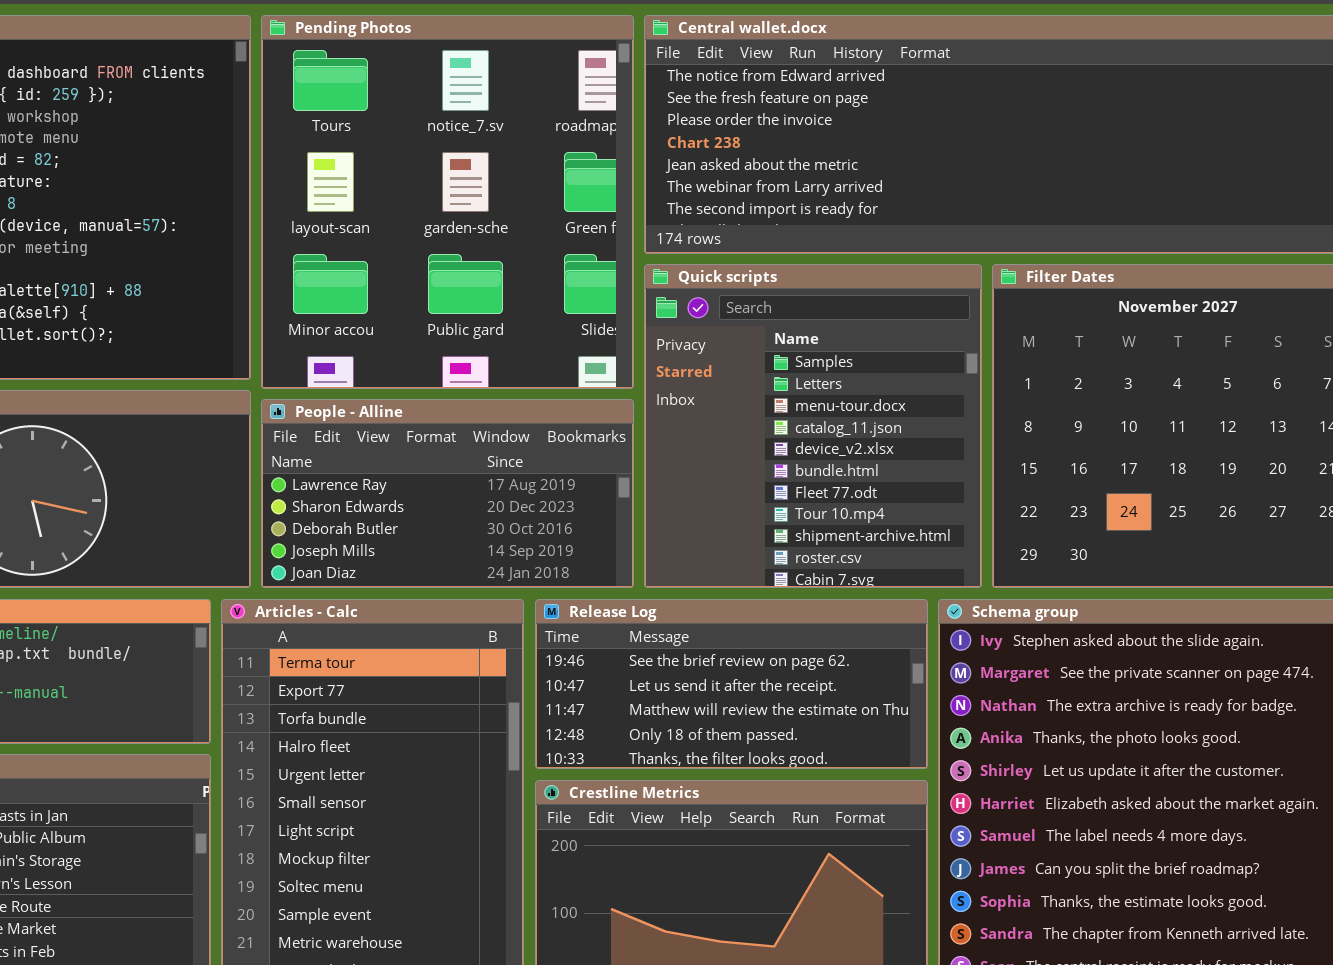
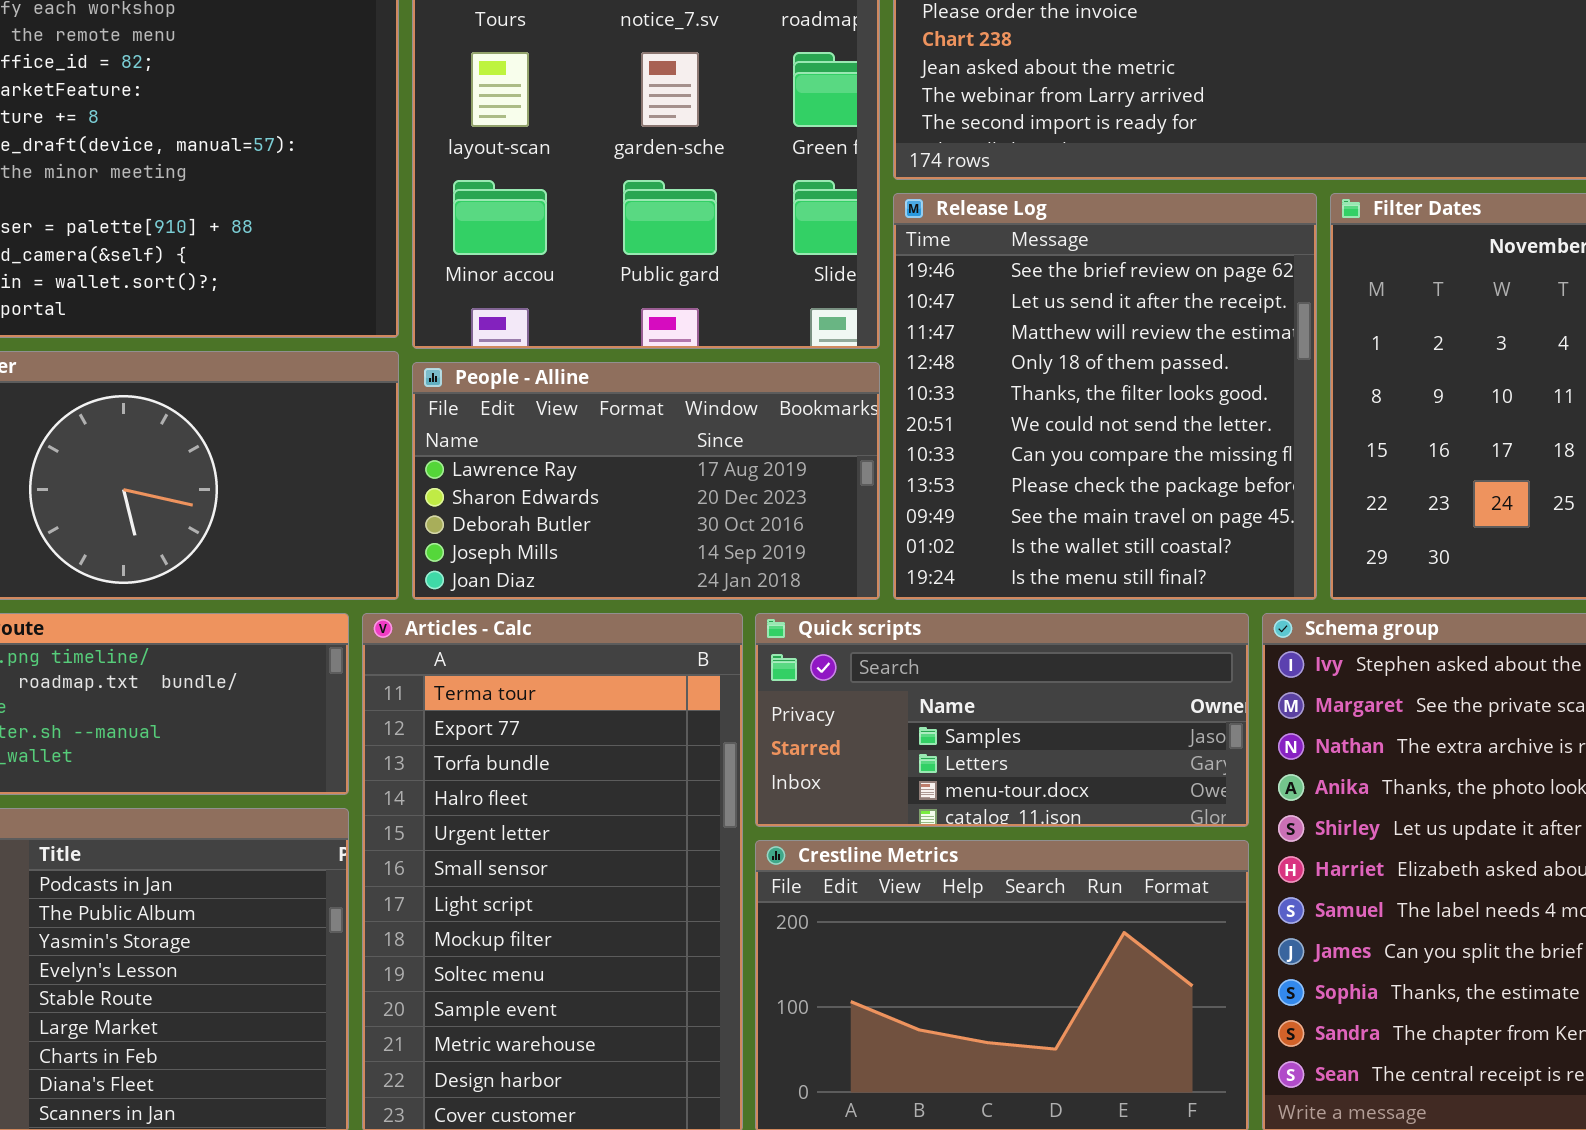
Quick scripts: [644,264,982,588] -> [755,613,1249,827], moved, resized
Release Log: [535,599,928,769] -> [893,193,1317,600], moved, resized

